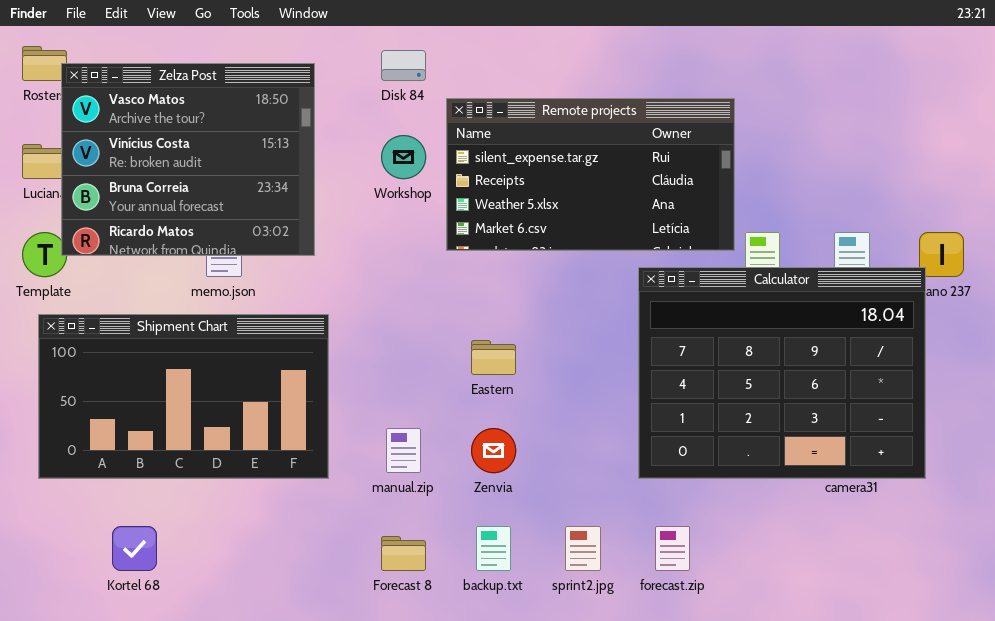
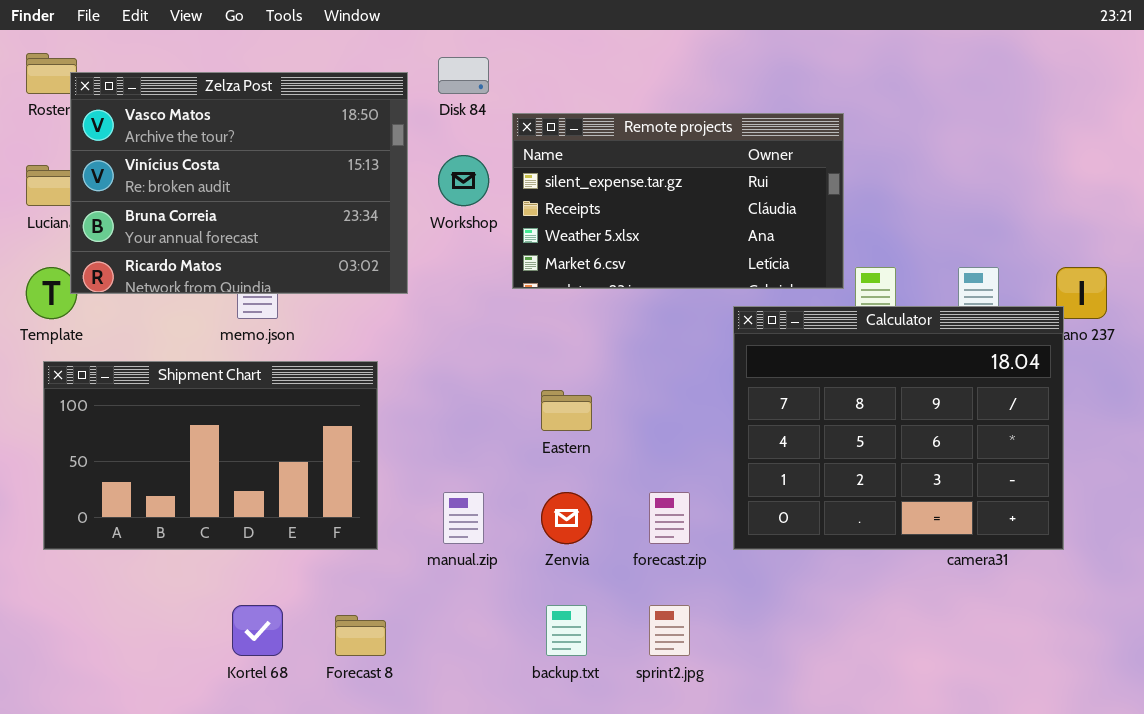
Zelza Post: [61,63,315,256] -> [70,72,408,294], resized
Kortel 68: [112,526,157,571] -> [232,605,283,656], moved
forecast.zip: [655,526,690,571] -> [649,492,690,544], moved
Forecast 8: [381,536,426,571] -> [335,615,386,656], moved

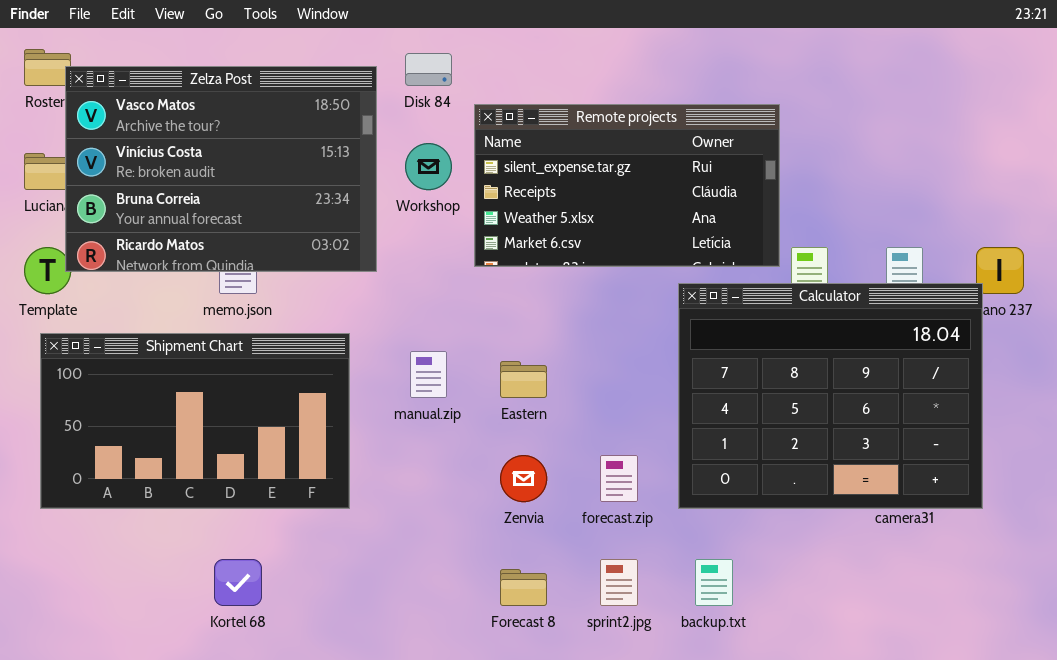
manual.zip: [443,492,484,544] -> [410,351,447,398], moved
backup.txt: [546,605,587,656] -> [695,559,733,606], moved
Forecast 8: [335,615,386,656] -> [500,569,547,606], moved

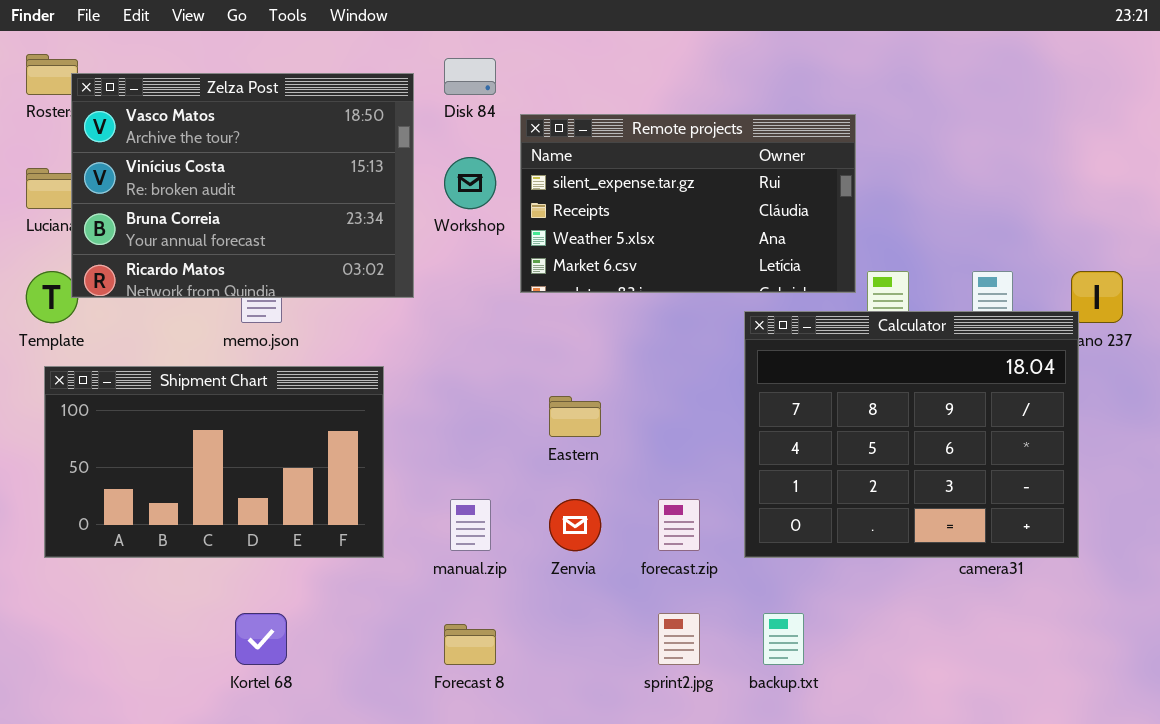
manual.zip: [410,351,447,398] -> [450,499,491,551], moved
Forecast 8: [500,569,547,606] -> [444,624,496,665], moved

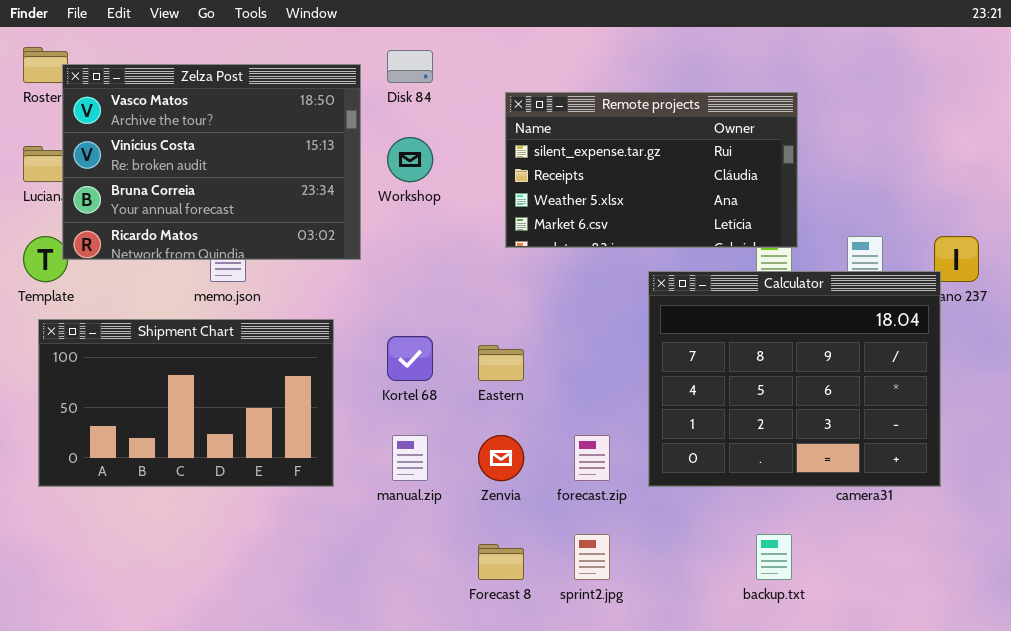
Remote projects: [520,114,856,293] -> [505,92,798,248], moved
Kortel 68: [235,613,287,665] -> [387,336,433,381], moved
backup.txt: [763,613,804,665] -> [756,534,792,580], moved
Forecast 8: [444,624,496,665] -> [478,544,524,580], moved

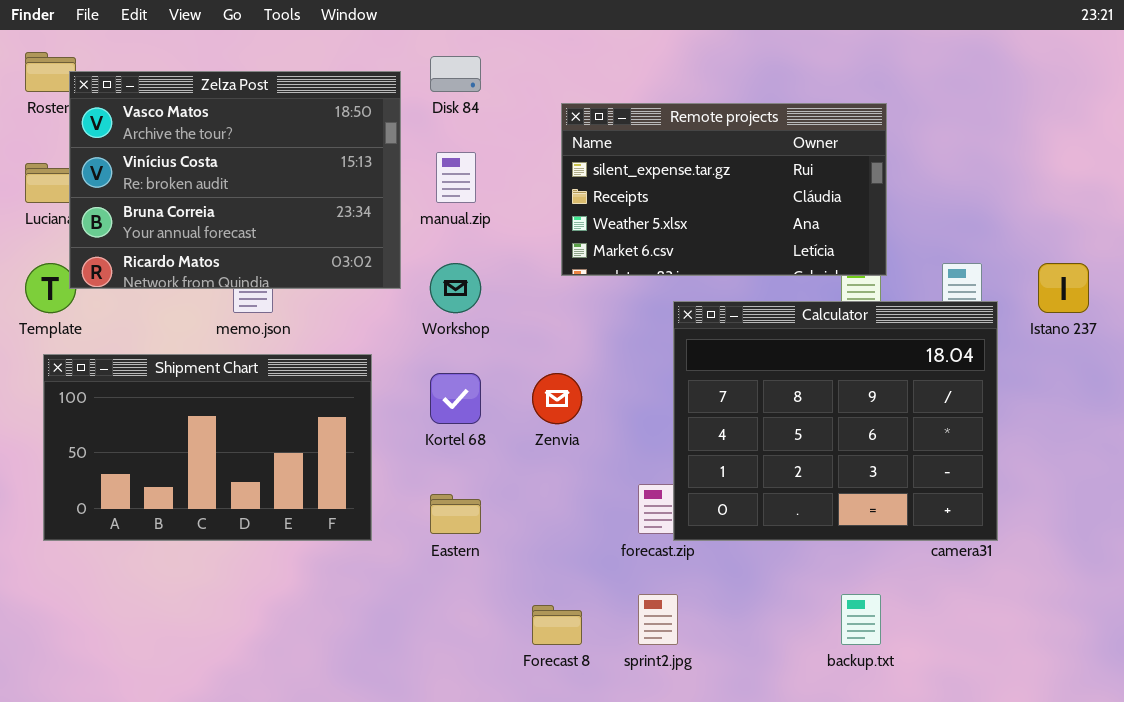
Workshop: [387,137,433,182] -> [430,263,481,313], moved
Calculator: [648,271,941,487] -> [673,301,998,541], moved
Eastern: [478,345,524,381] -> [430,494,481,534], moved
manual.zip: [392,435,428,481] -> [436,152,476,203], moved
Zenvia: [478,435,524,481] -> [532,373,582,424], moved

